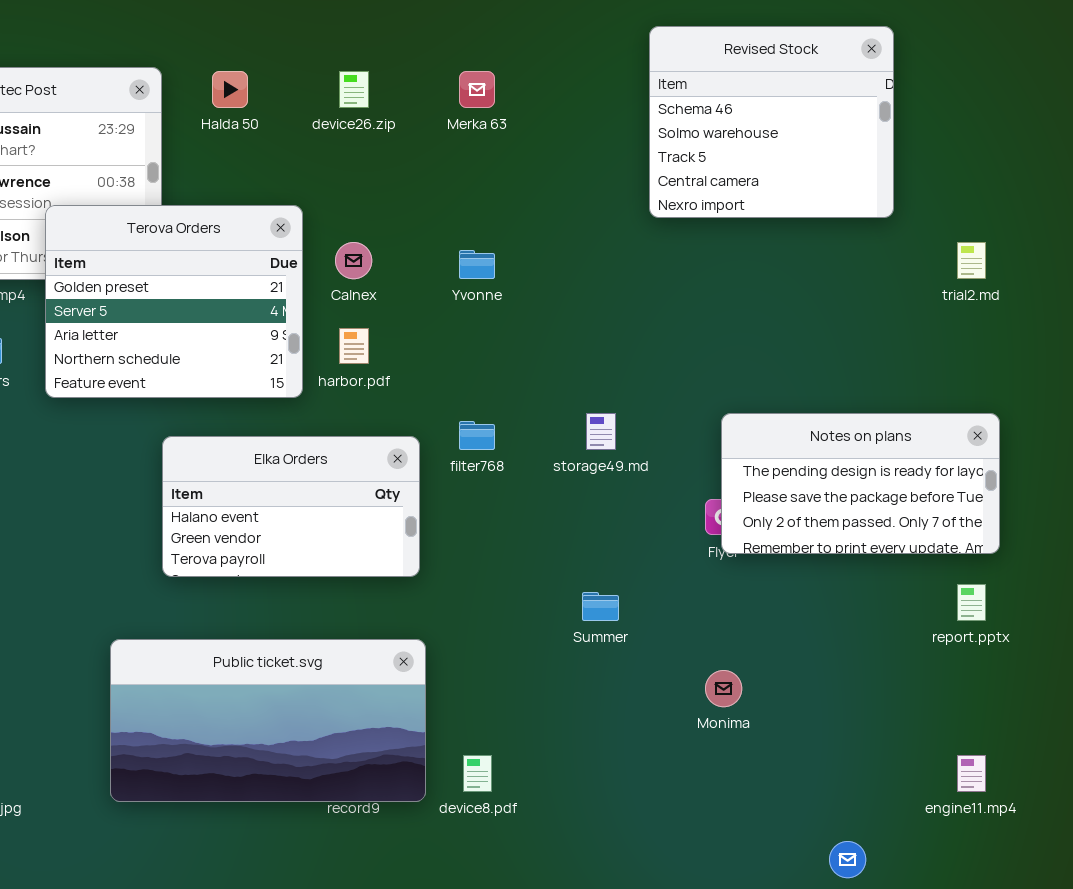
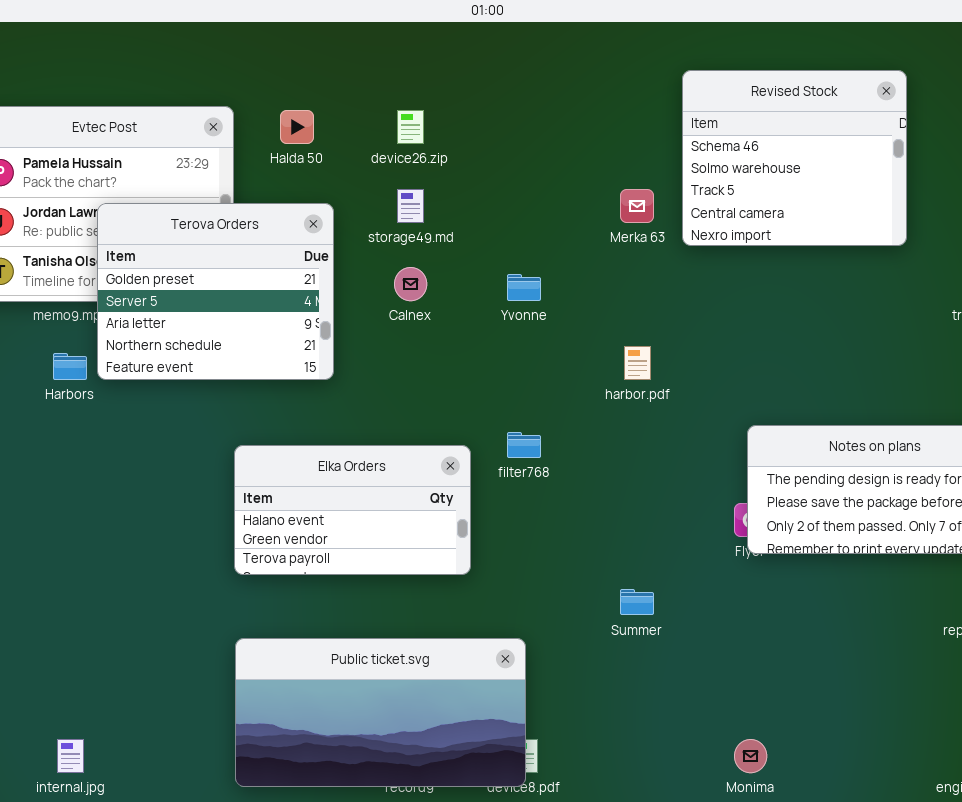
Merka 63: [459,71,495,108] -> [620,189,654,223], moved
Terova Orders: [45,205,303,398] -> [97,203,334,380], moved
harbor.pdf: [339,328,369,364] -> [624,346,651,380], moved
storage49.md: [586,413,616,450] -> [397,189,424,223], moved
Public ticket.svg: [110,639,426,802] -> [235,638,526,787], moved
Monima: [705,670,742,707] -> [734,739,767,773], moved

